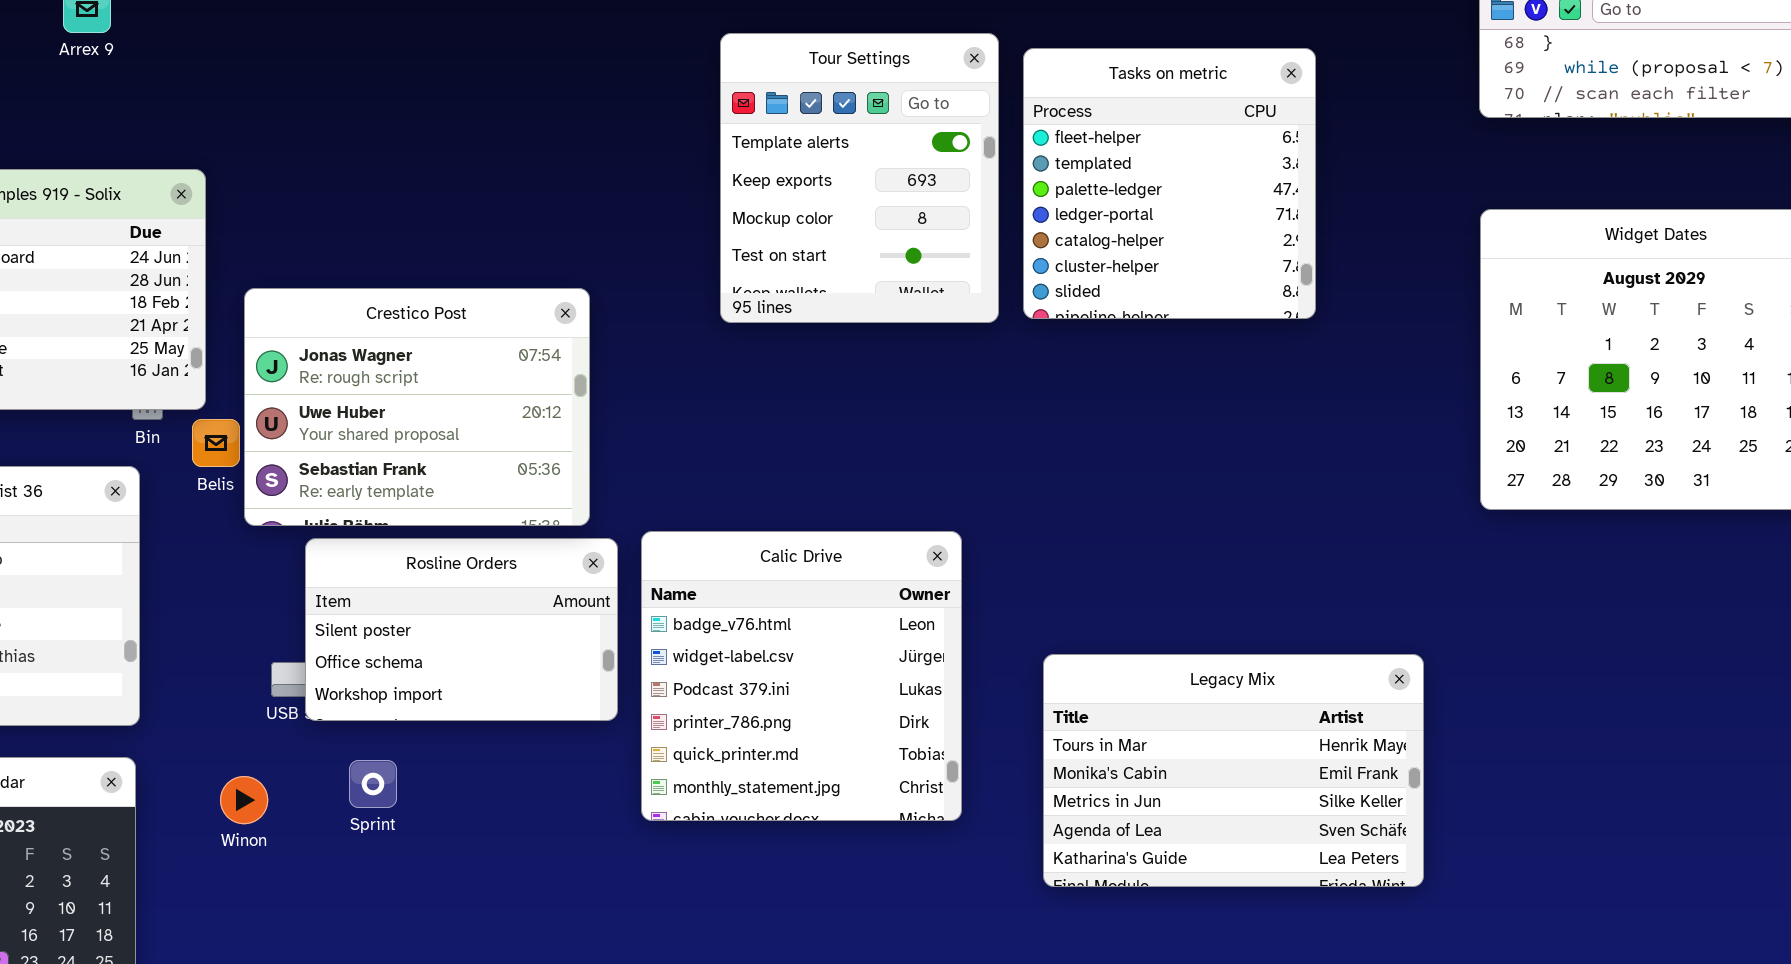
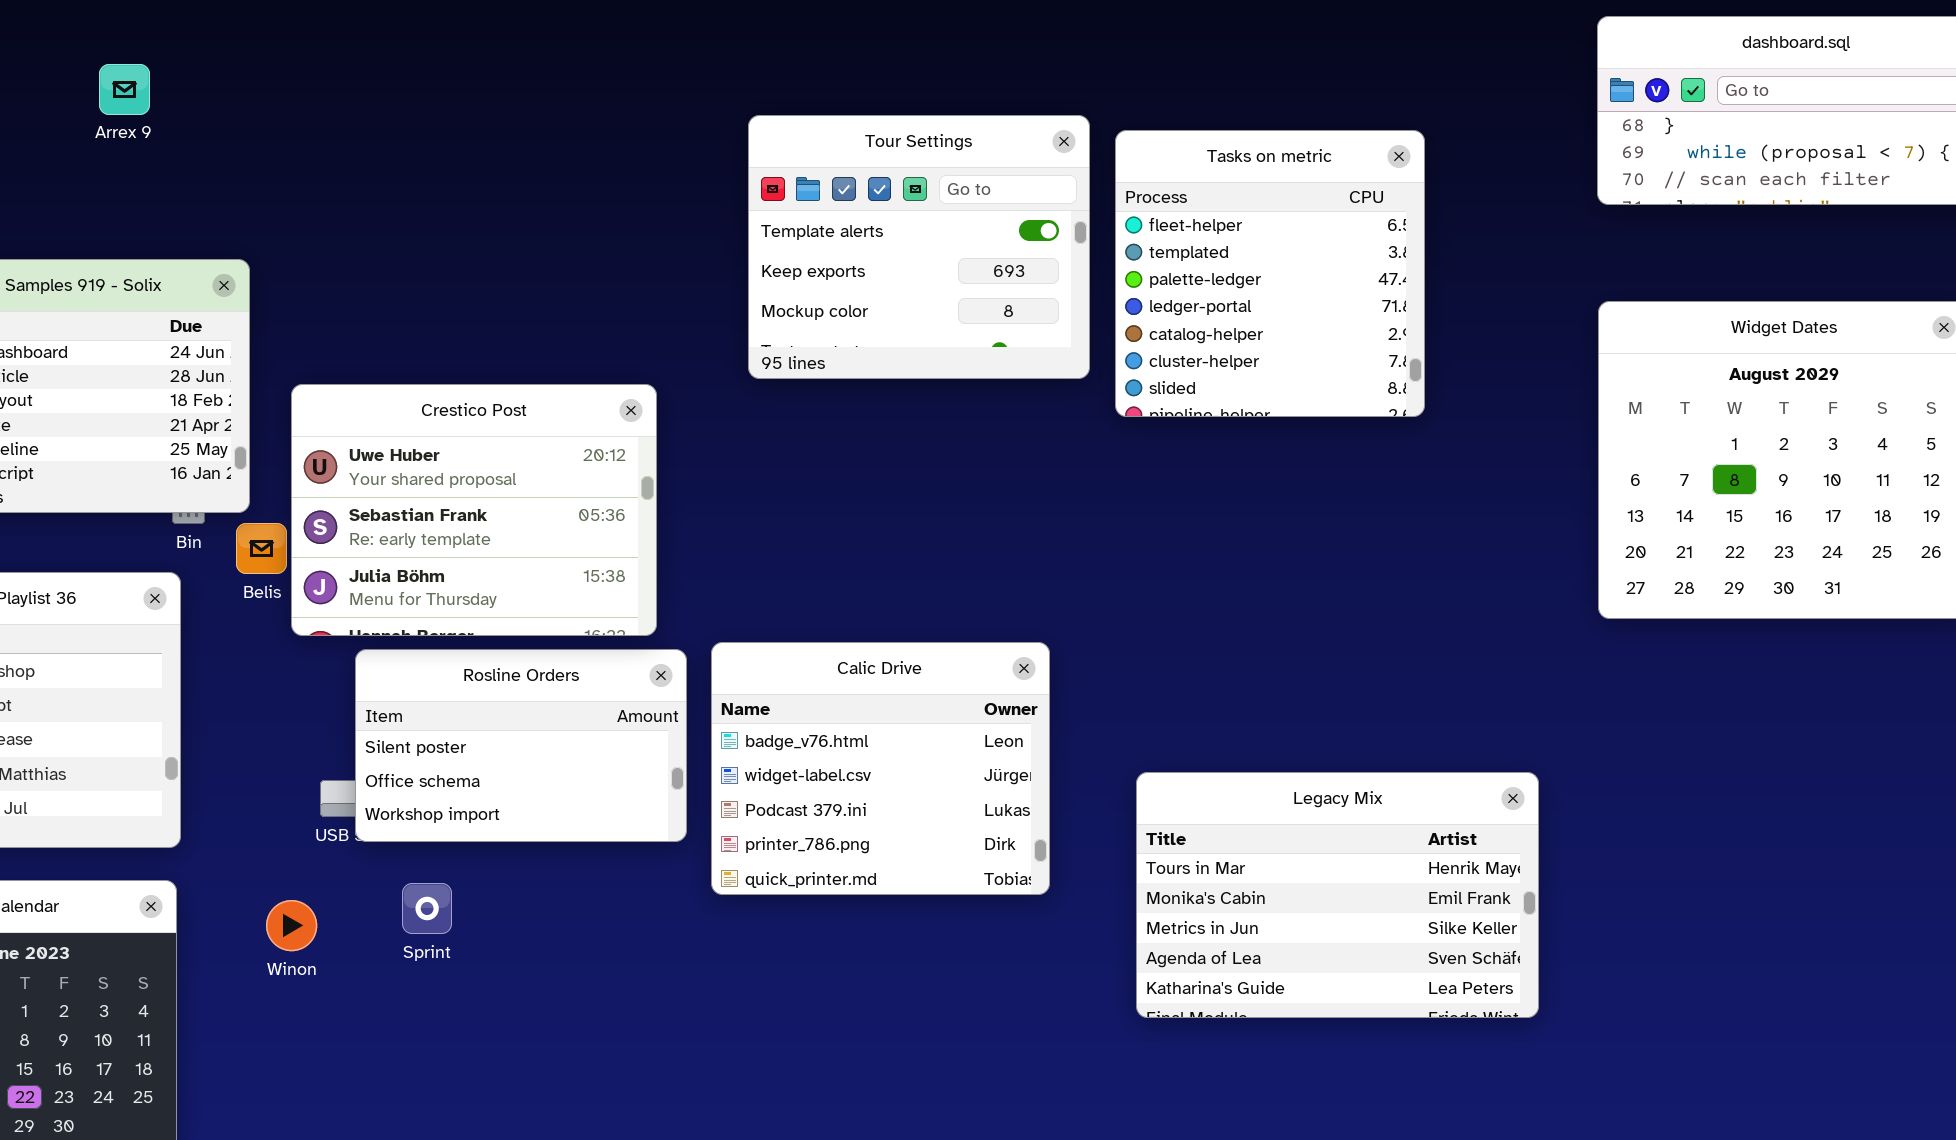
Tour Settings: [720,33,999,323] -> [748,115,1090,379], resized
Crestico Post: [244,288,590,526] -> [291,384,657,636], scrolled down 1 row
Calic Drive: [641,531,962,821] -> [711,642,1050,895], resized

